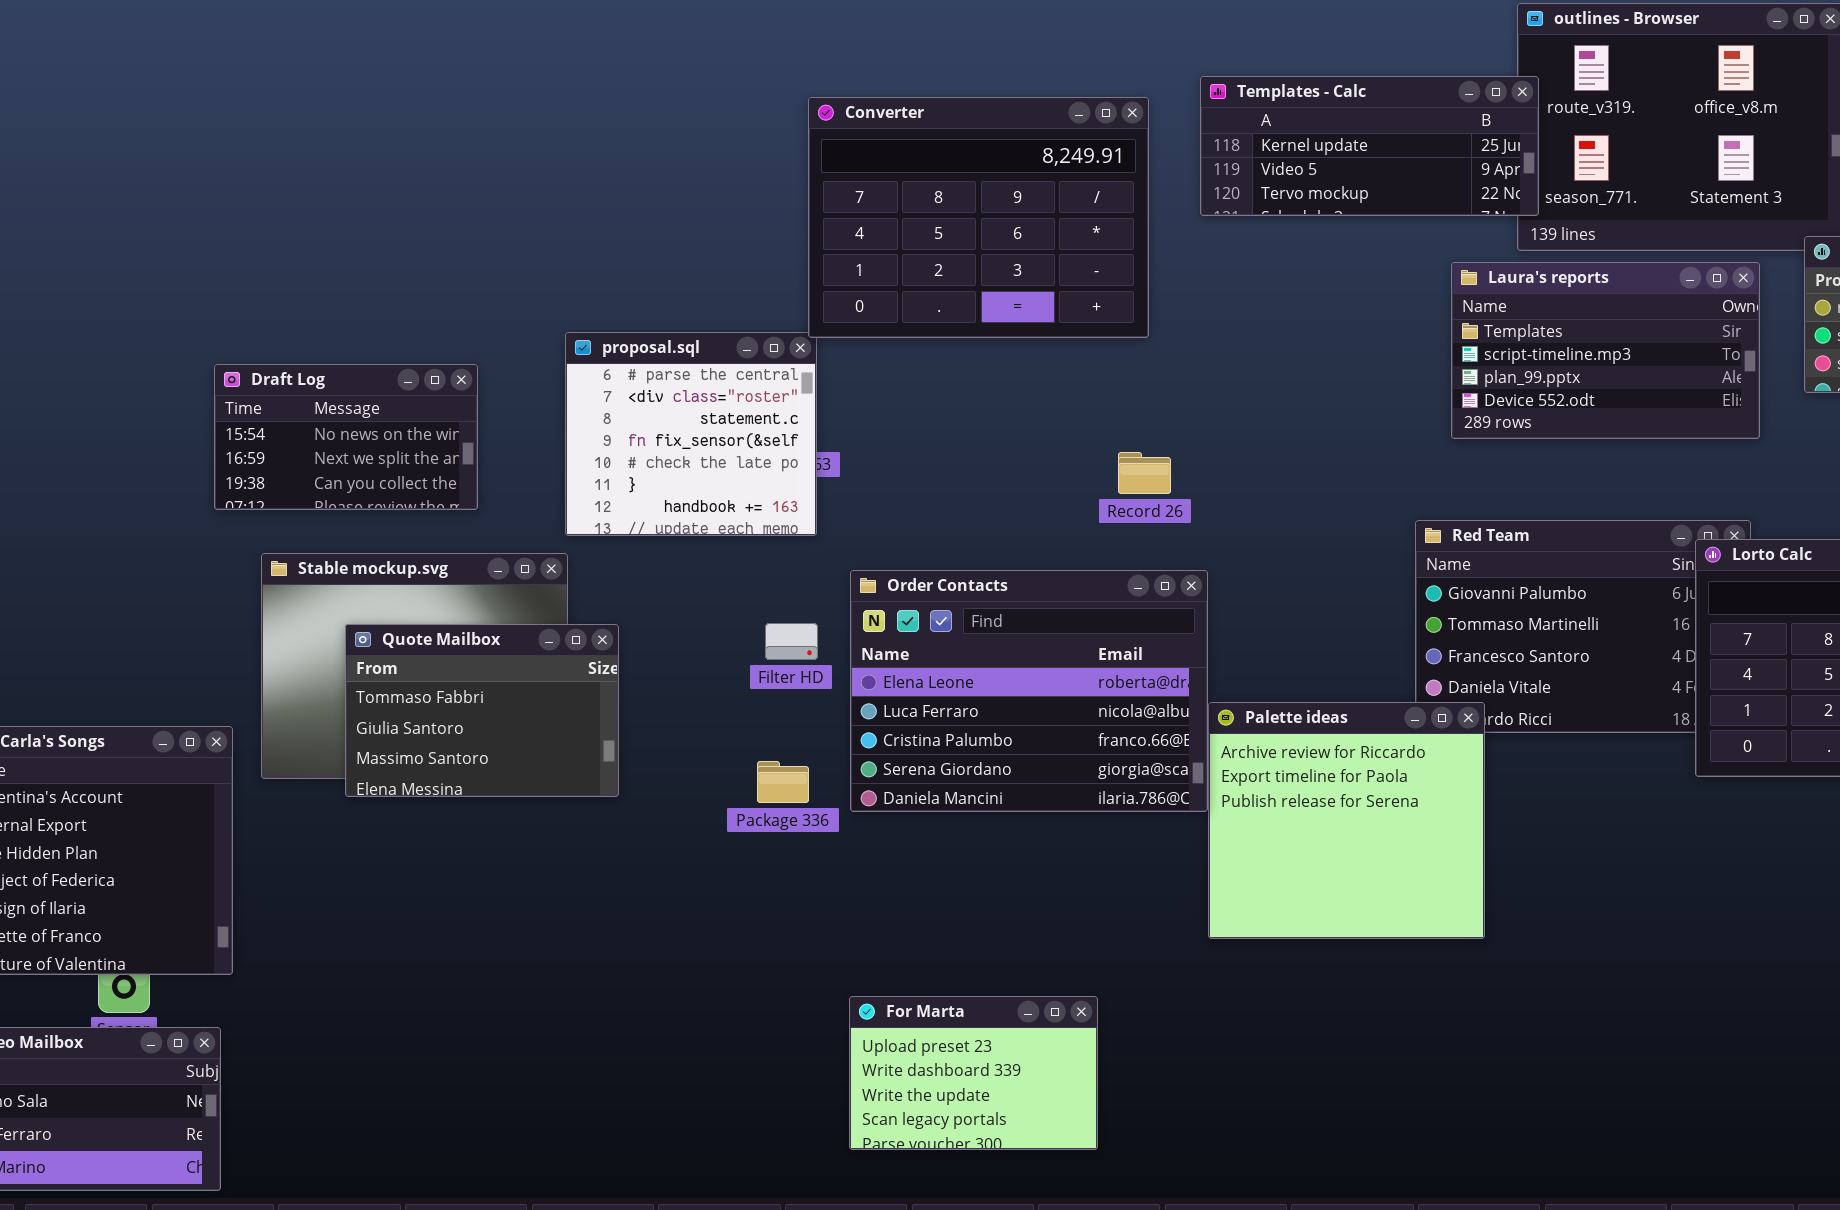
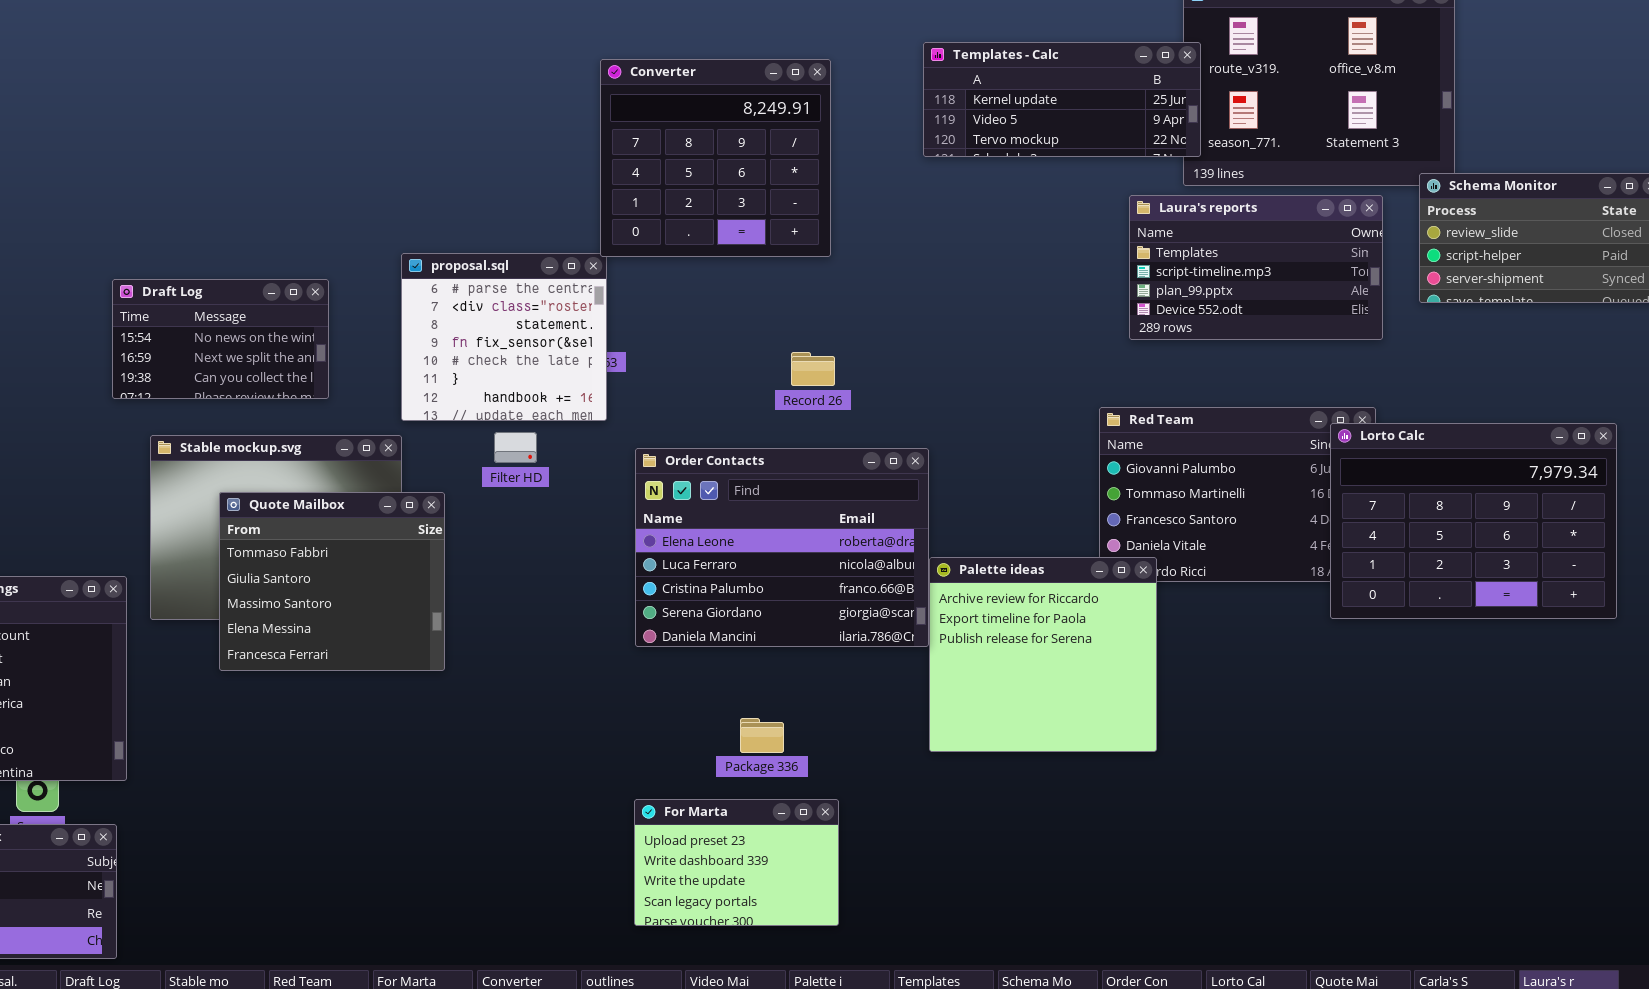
Converter: [808,97,1149,338] -> [600,59,831,257], resized
Record 26: [1118,452,1171,494] -> [791,352,835,386], moved
Filter HD: [765,623,818,660] -> [494,432,537,463], moved
Quote Mailbox: [345,624,619,797] -> [219,492,445,671], resized
Package 336: [757,761,809,803] -> [740,718,784,753], moved

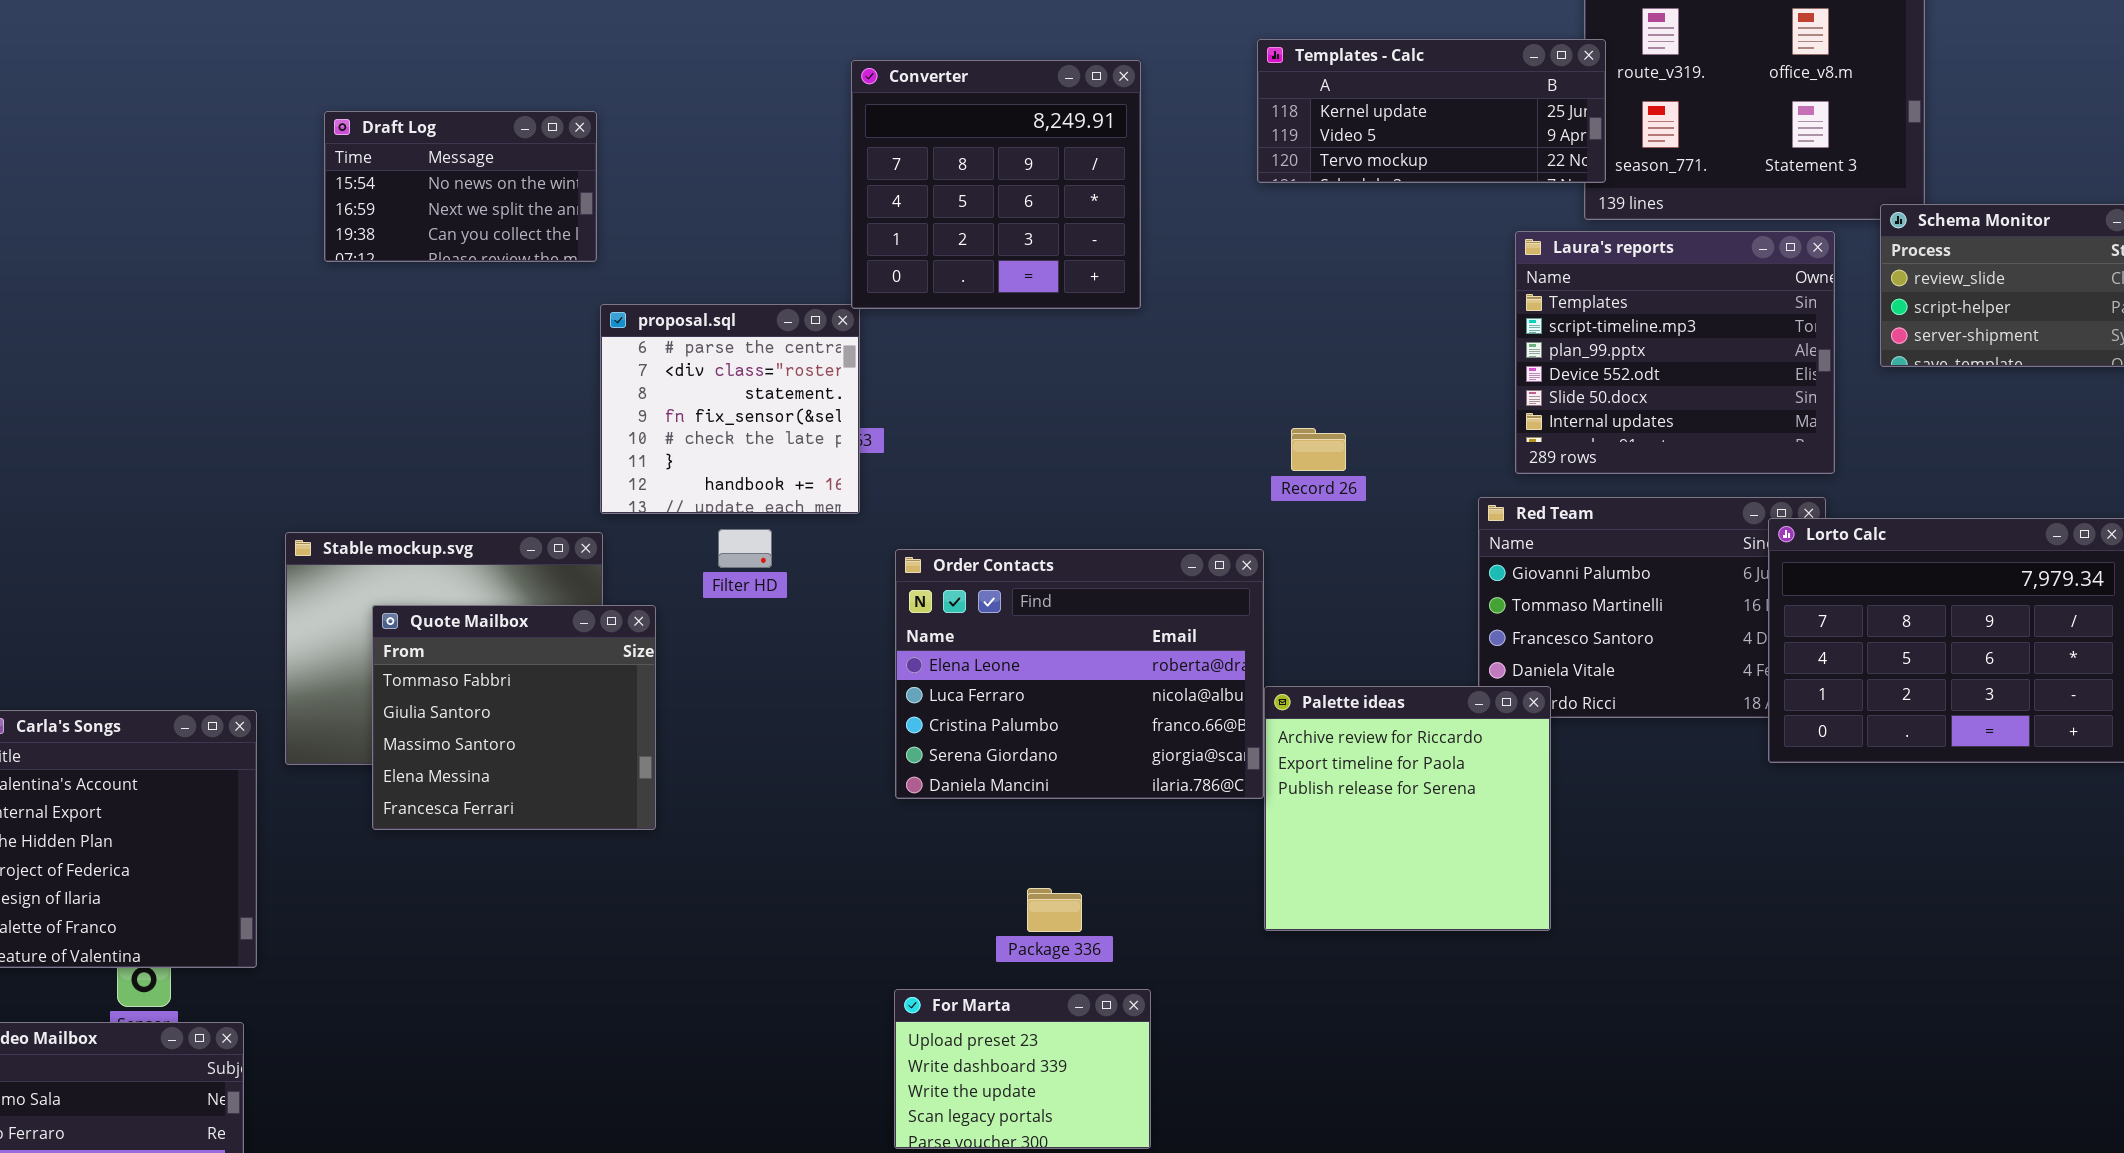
Laura's reports: [1129,195,1383,340] -> [1515,231,1835,474], resized
Draft Log: [112,279,329,399] -> [324,111,597,262], moved
Record 26: [791,352,835,386] -> [1291,428,1346,471], moved

